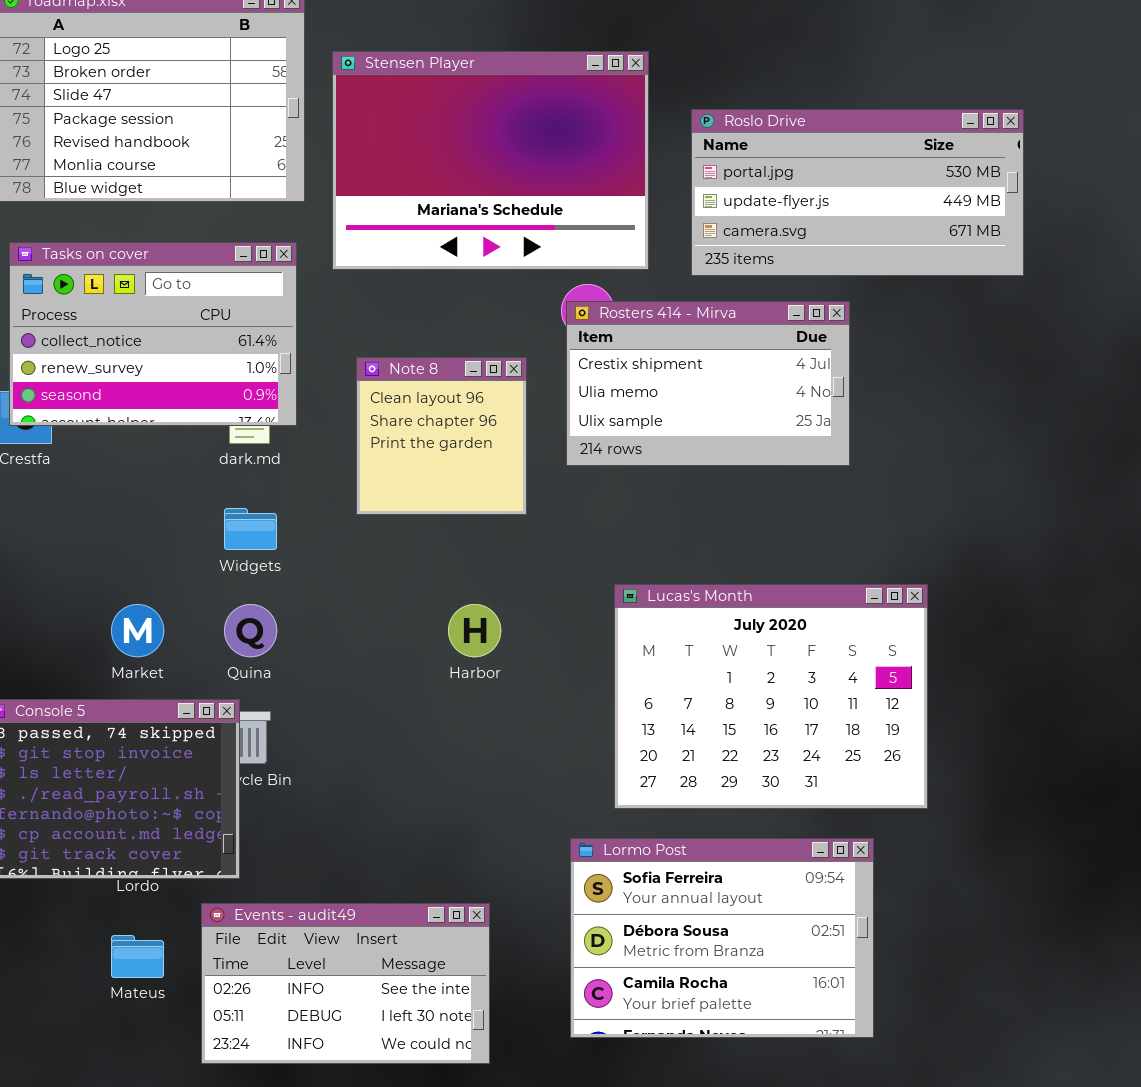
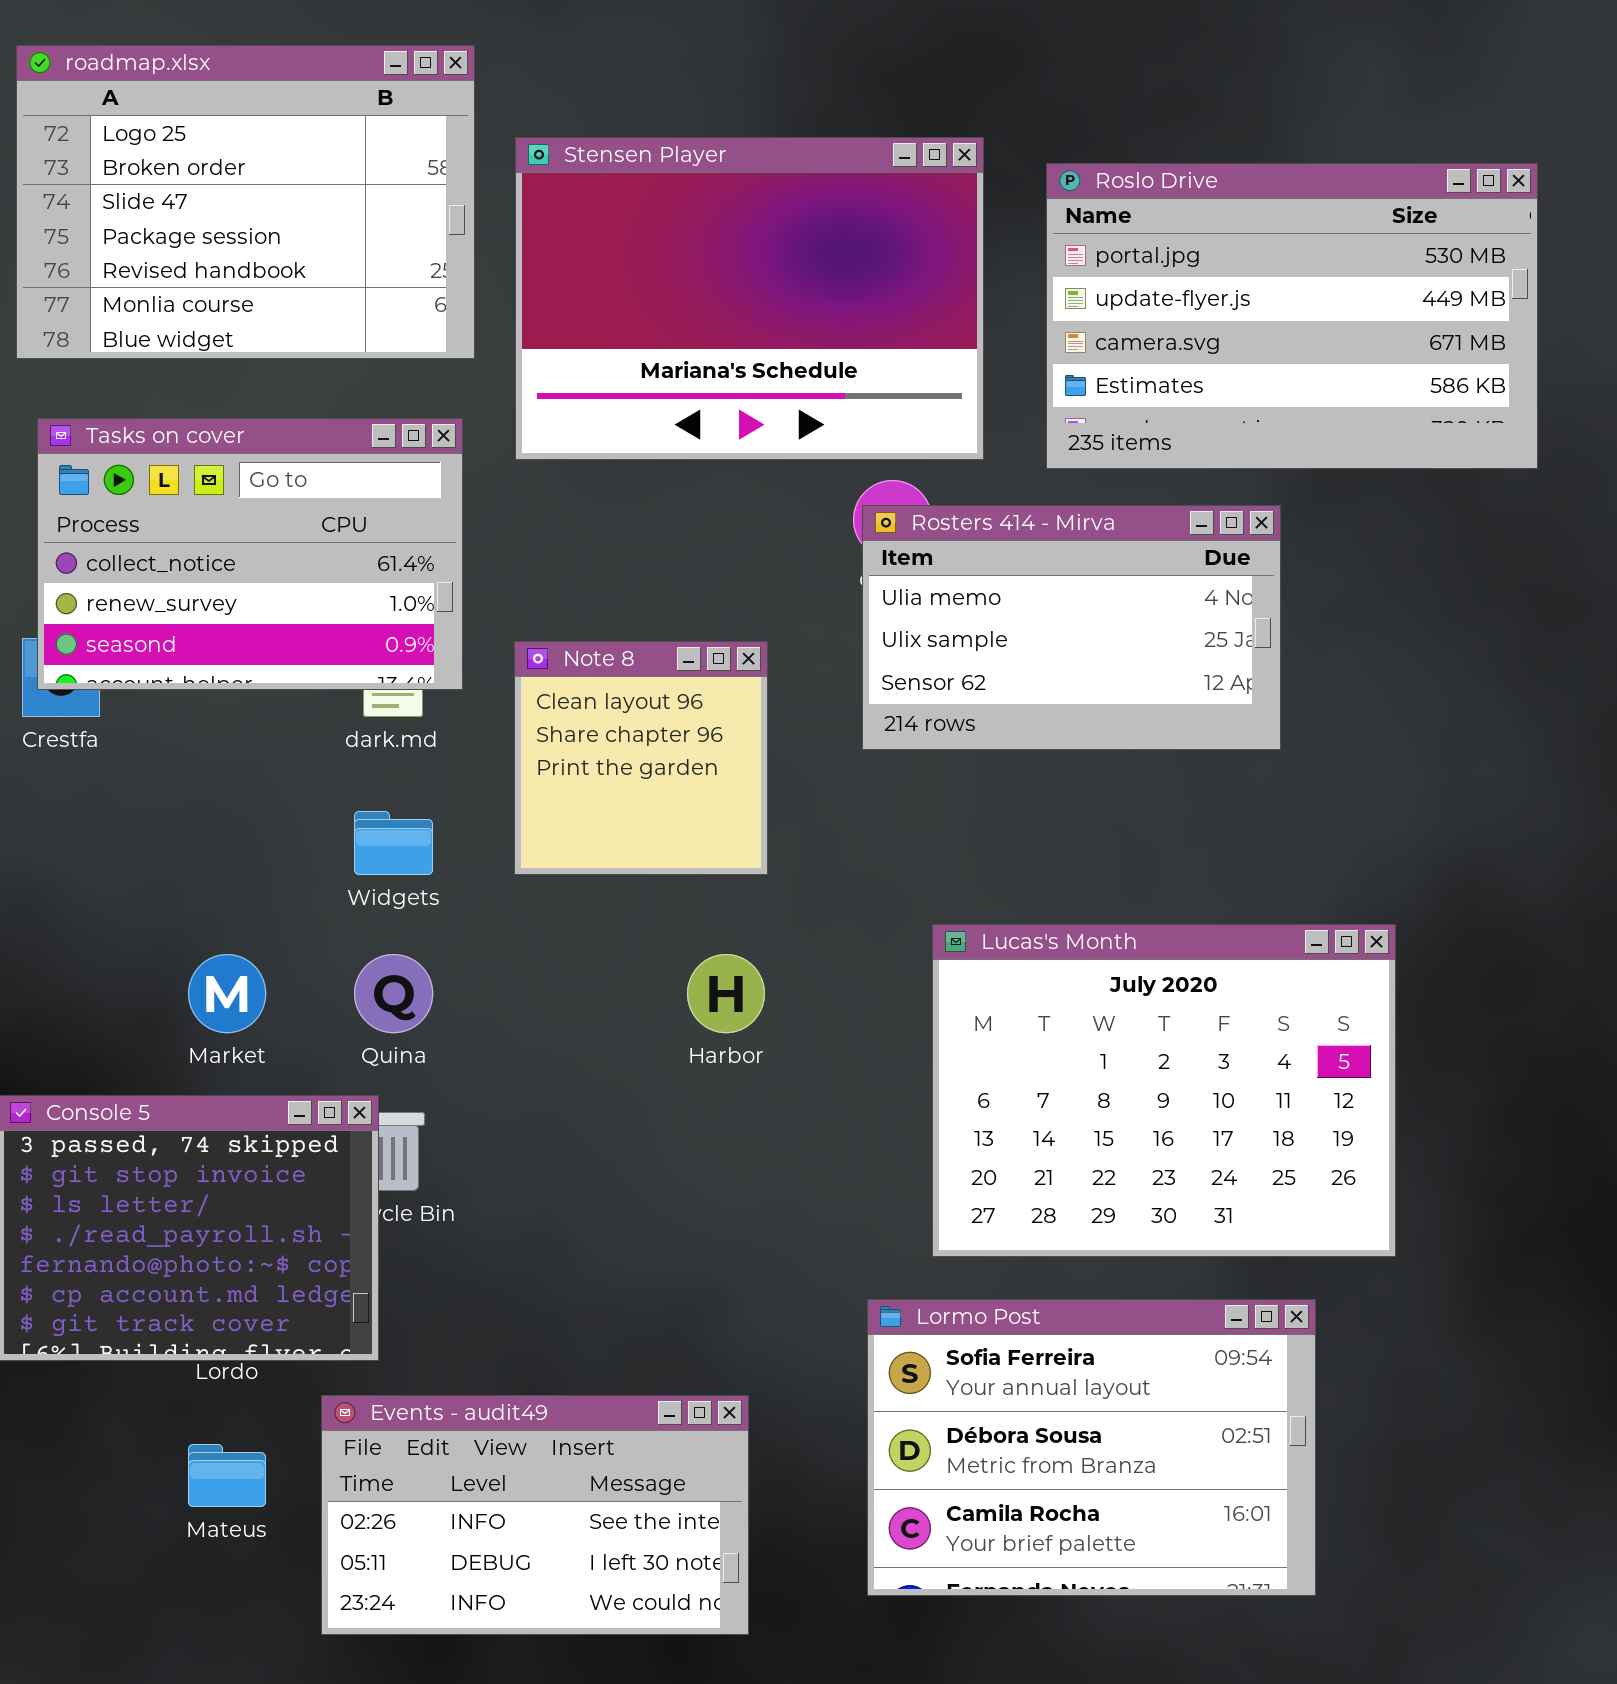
Roslo Drive: [691,109,1024,276] -> [1046,163,1538,469], resized
Rosters 414 - Mirva: [566,301,850,466] -> [862,505,1281,750], scrolled down 1 row
Note 8: [356,357,527,515] -> [514,641,768,875], moved

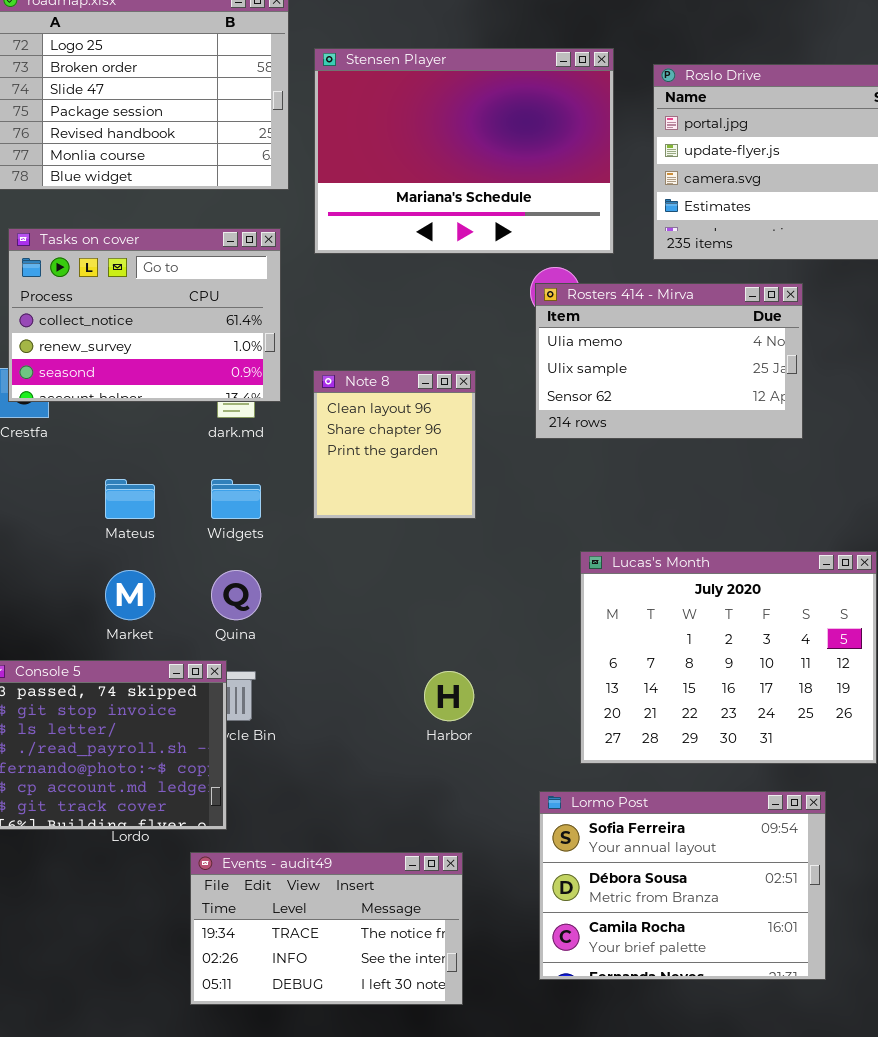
Harbor: [687,954,765,1033] -> [424,671,474,721], moved
Events - audit49: [321,1395,749,1635] -> [190,852,463,1005], scrolled up 1 row
Mateus: [188,1444,266,1507] -> [105,479,155,519], moved

